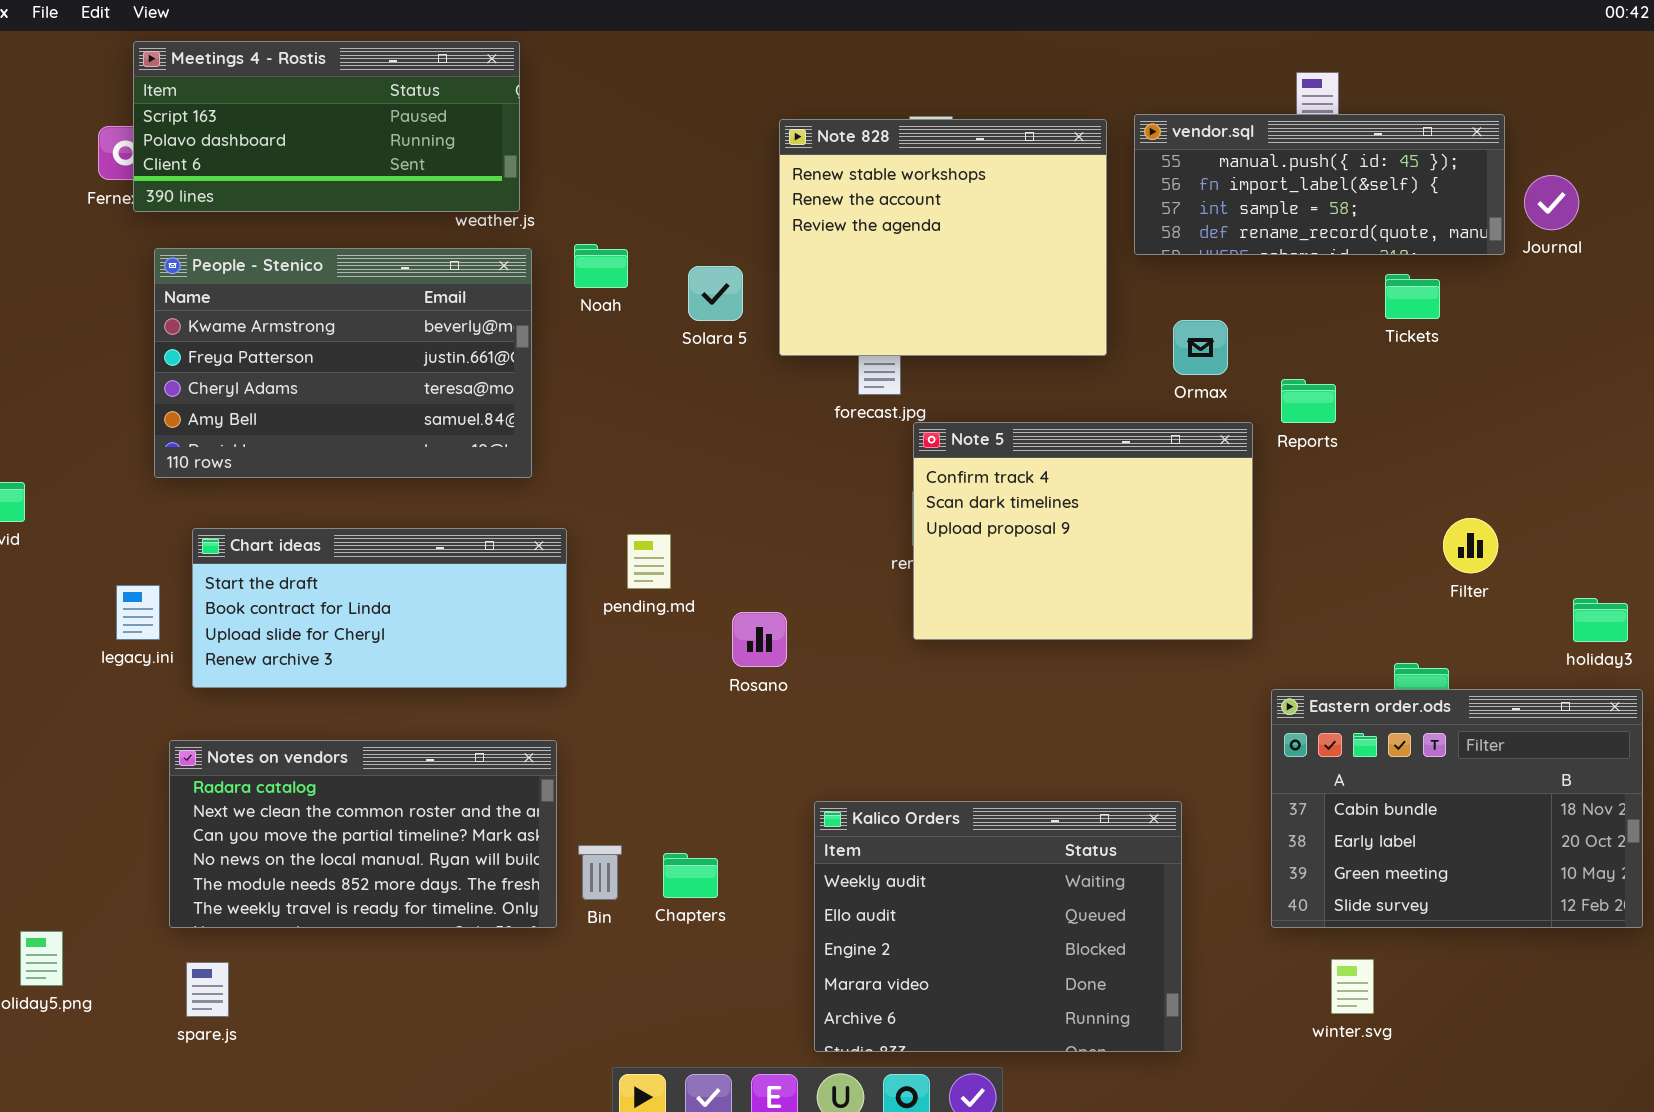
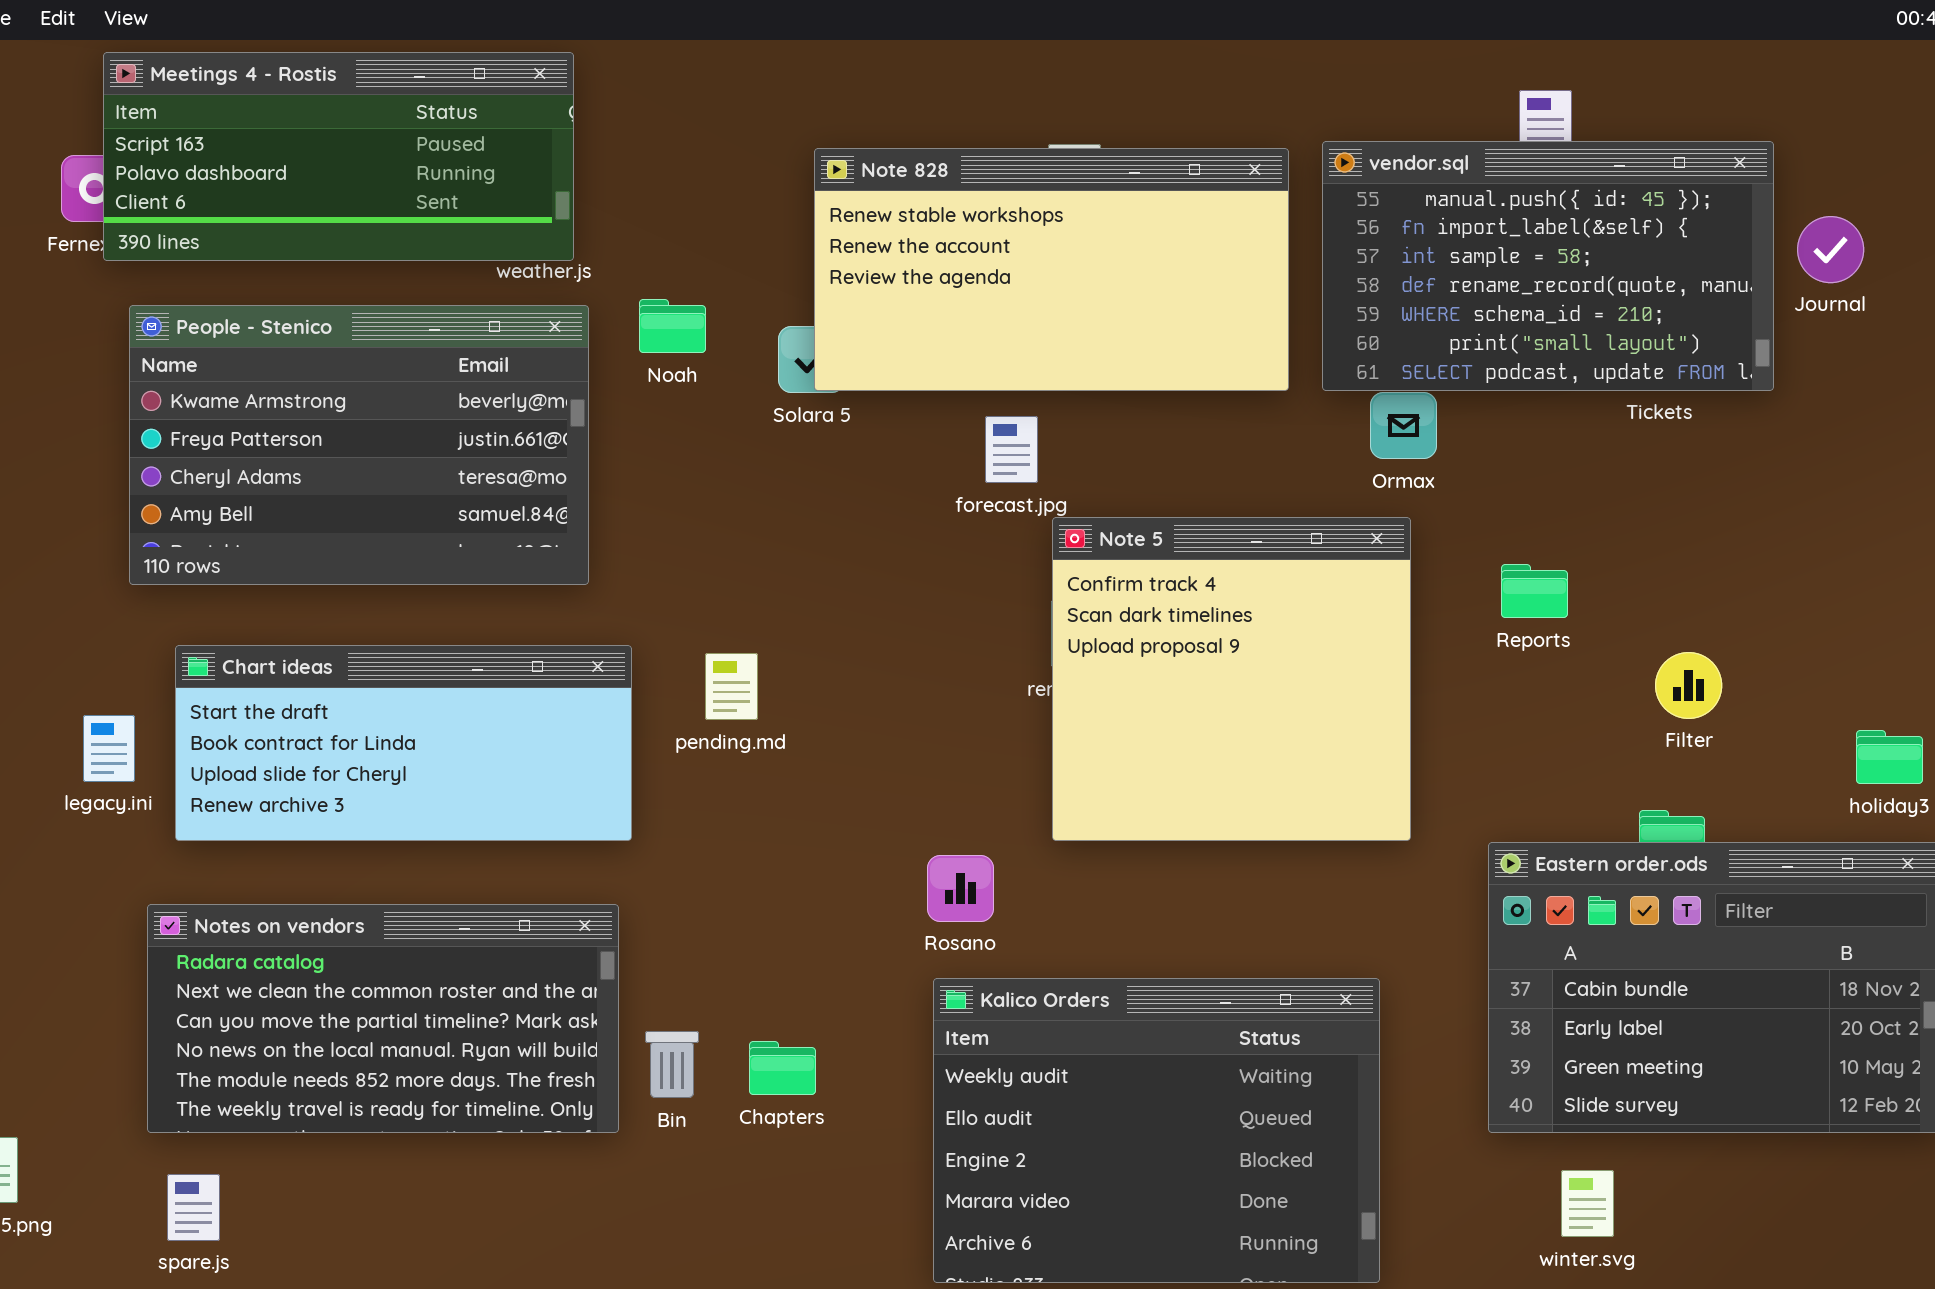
vendor.sql: [1134,114,1505,255] -> [1322,141,1774,391], resized
Note 828: [779,119,1107,356] -> [814,148,1289,391], resized
Reports: [1281,379,1336,423] -> [1501,564,1568,618], moved
Note 5: [913,422,1253,640] -> [1052,517,1411,841], resized
Filter: [1443,518,1498,573] -> [1655,652,1722,719], moved
Rosano: [732,612,787,667] -> [927,855,994,922], moved

